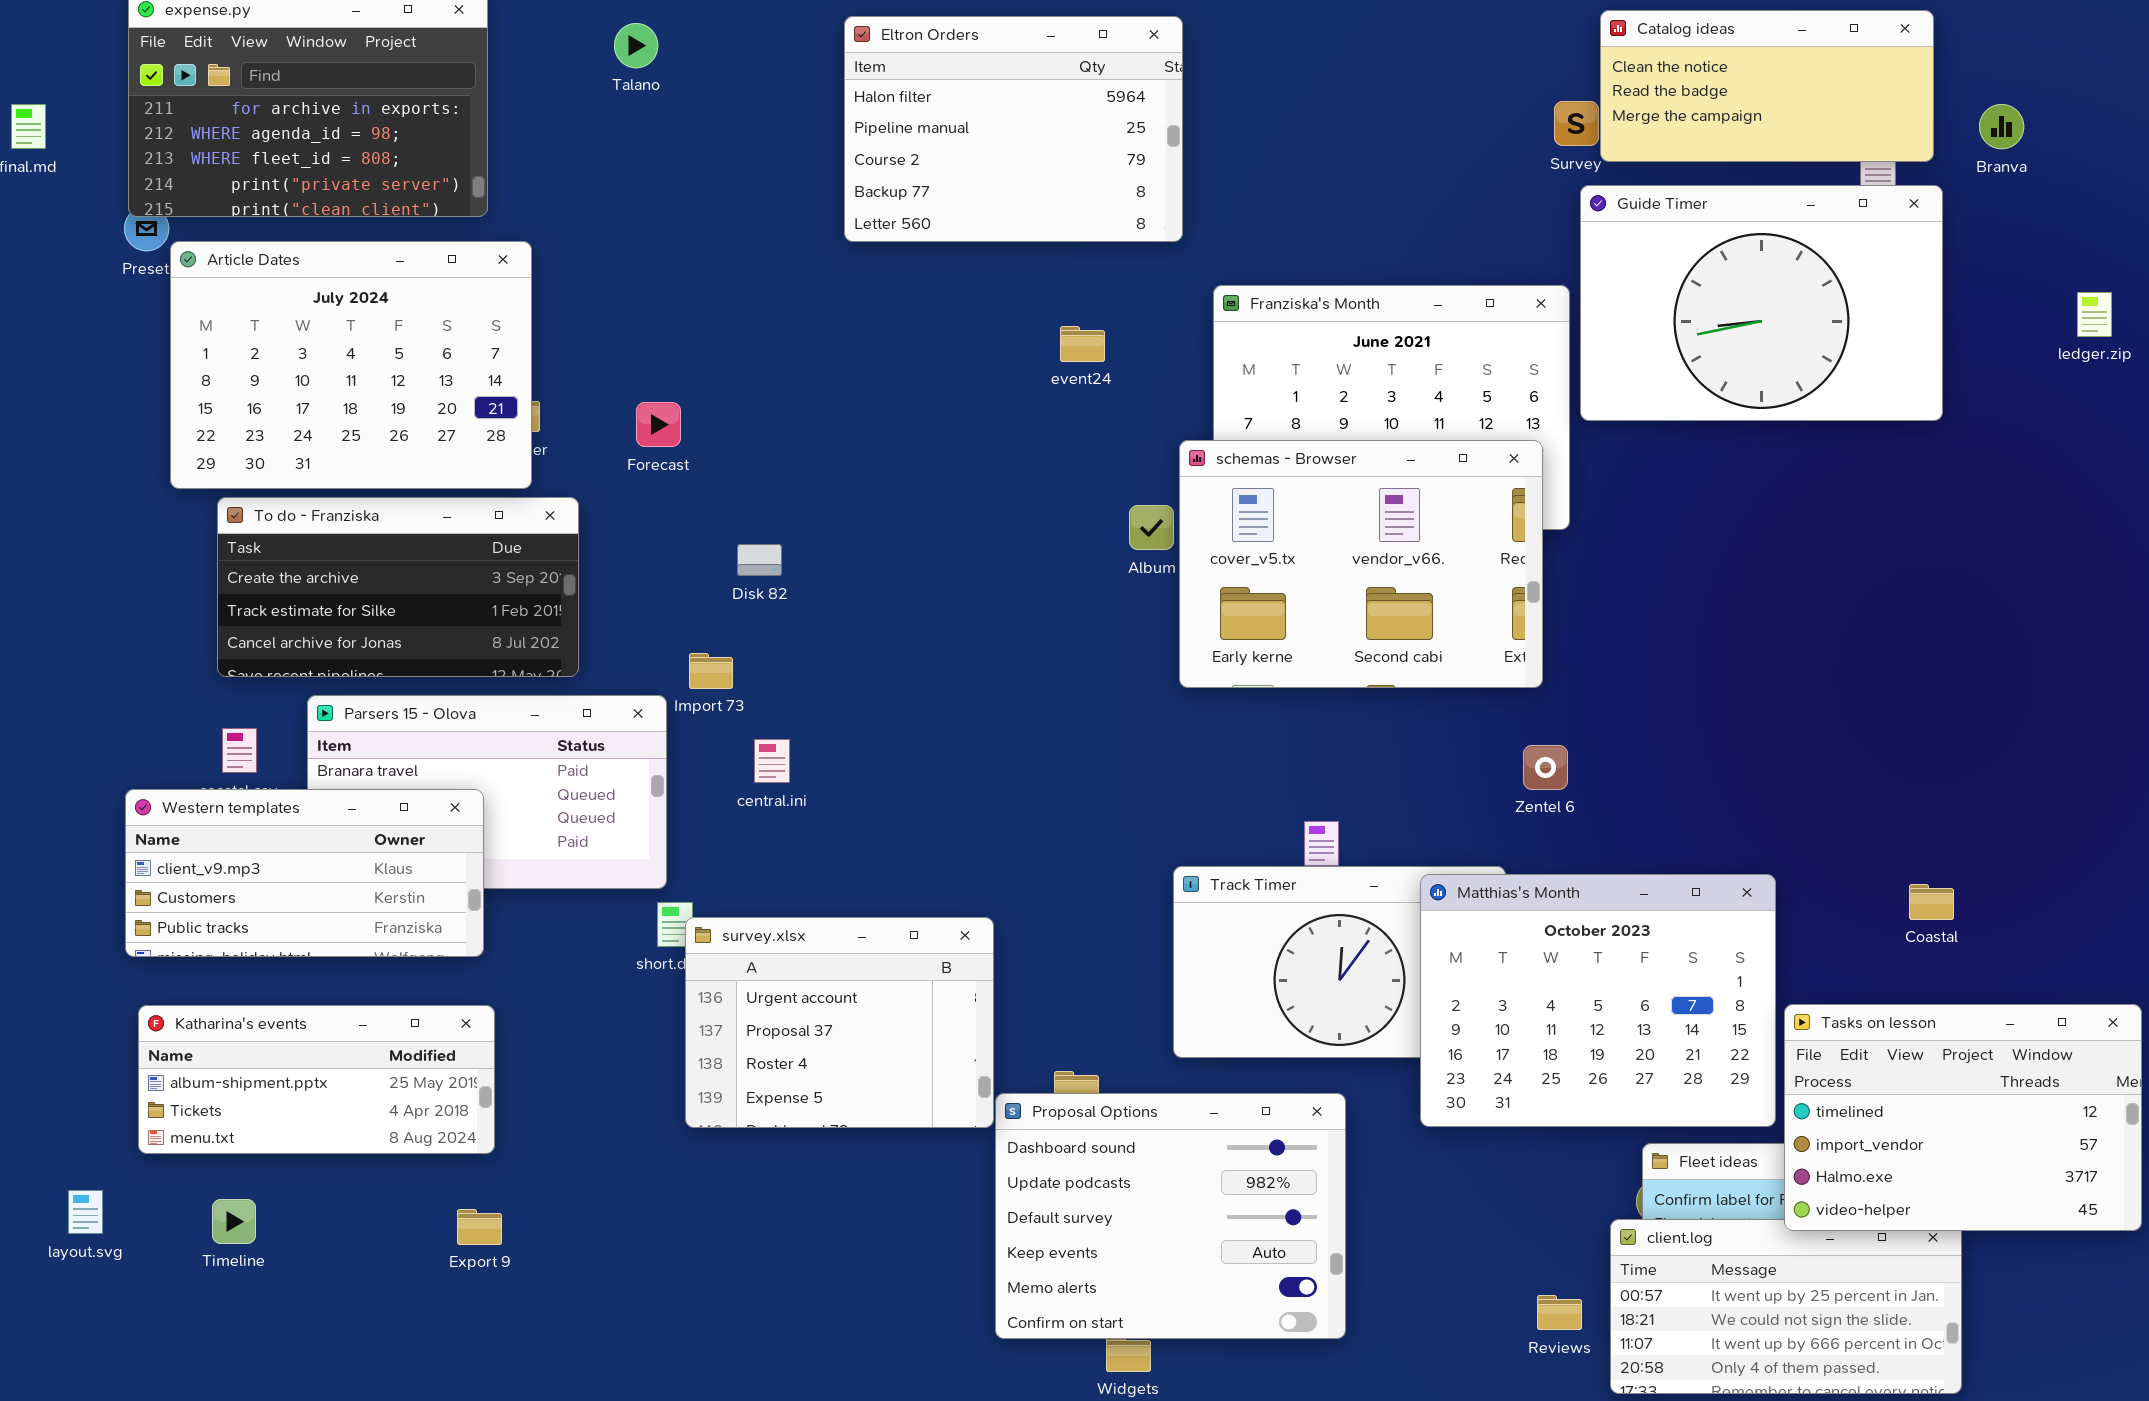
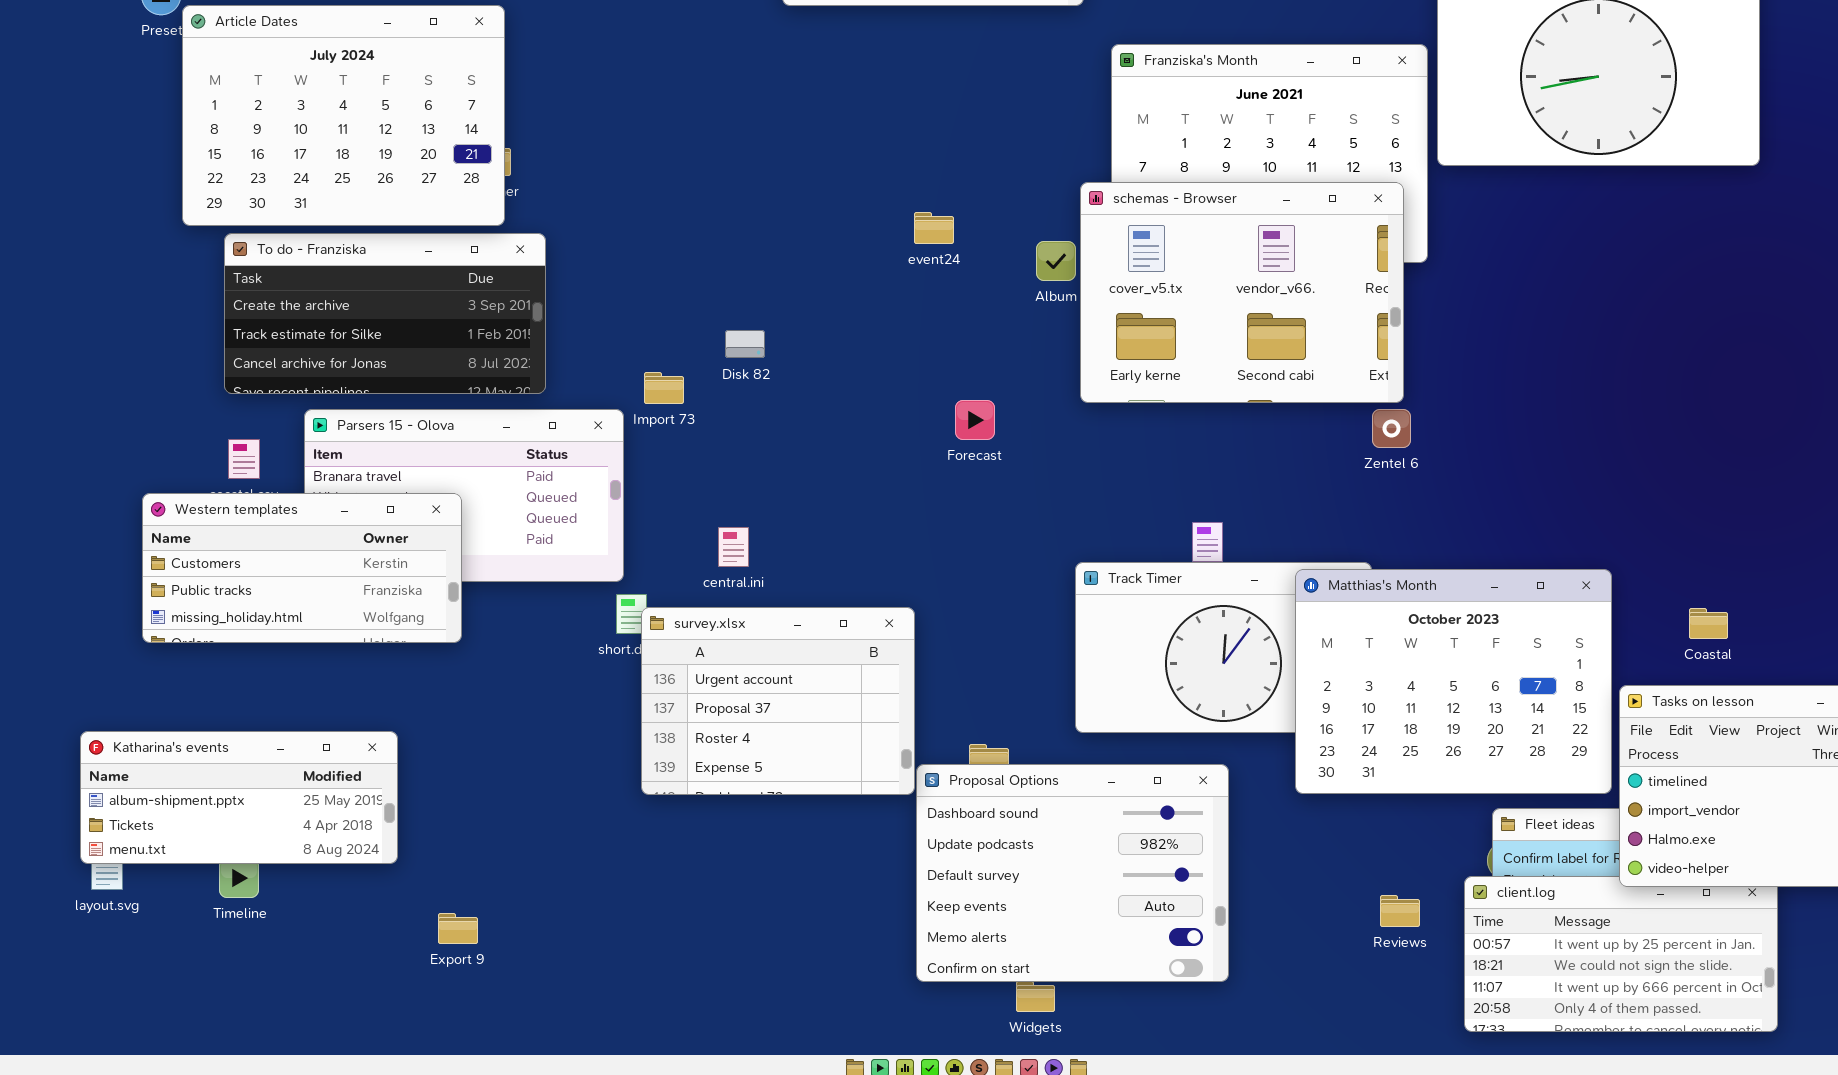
event24: [1060,326,1105,362] -> [914,212,954,244], moved
Forecast: [636,402,681,447] -> [955,400,995,440], moved
Disk 82: [737,544,782,576] -> [725,330,765,358], moved
central.ini: [754,739,790,783] -> [718,527,749,567], moved
Zentel 6: [1523,745,1568,790] -> [1372,409,1411,448], moved
Western templates: [125,789,484,957] -> [142,493,462,643], scrolled down 1 row
Coastal: [1909,884,1954,920] -> [1689,608,1728,639], moved
Katharina's events: [138,1005,495,1154] -> [80,731,398,864], moved
Export 9: [457,1209,502,1245] -> [438,913,478,944], moved
Reviews: [1537,1295,1582,1330] -> [1380,895,1420,927], moved

